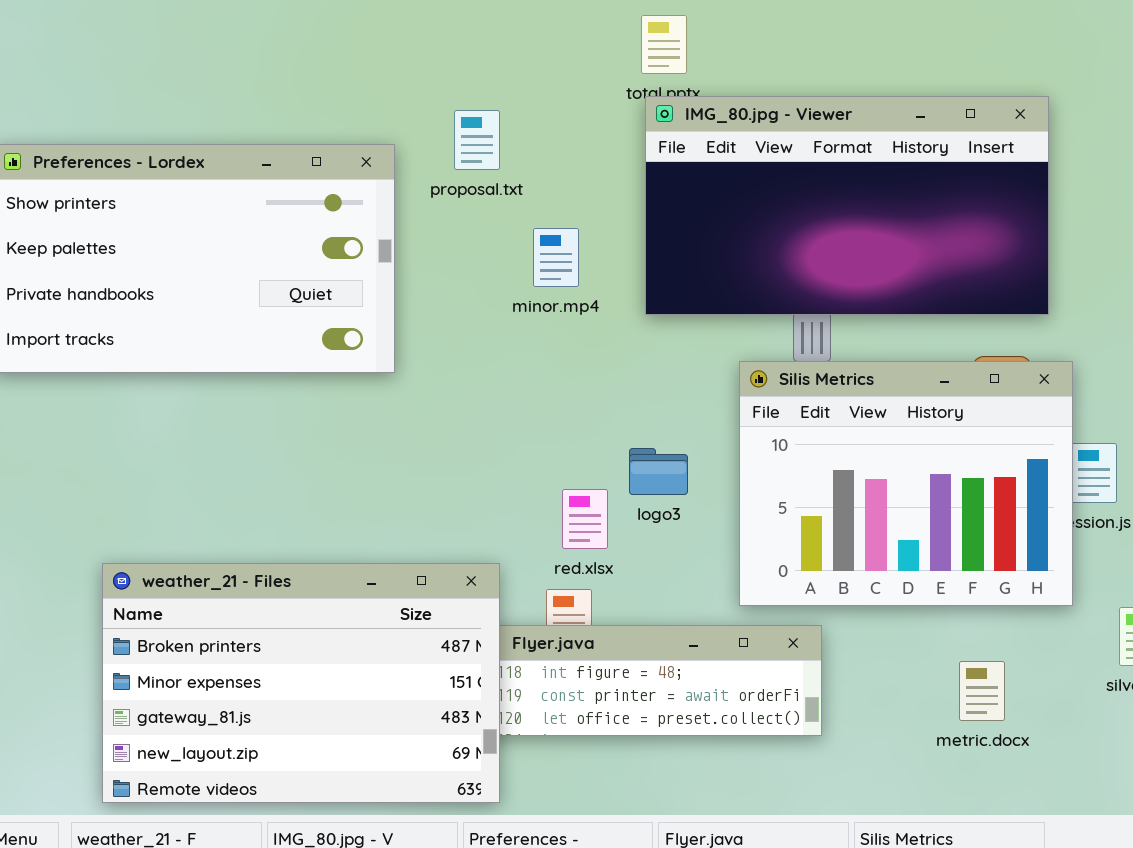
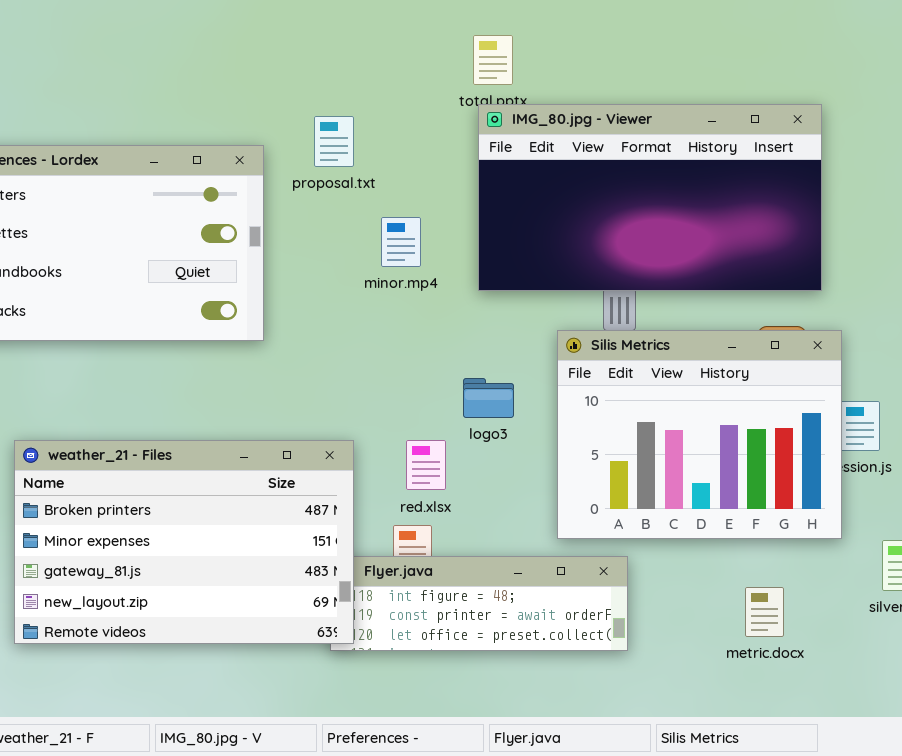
logo3: [629,448,688,495] -> [463,378,514,418], moved
weather_21 - Files: [102,563,500,803] -> [14,440,354,644], moved

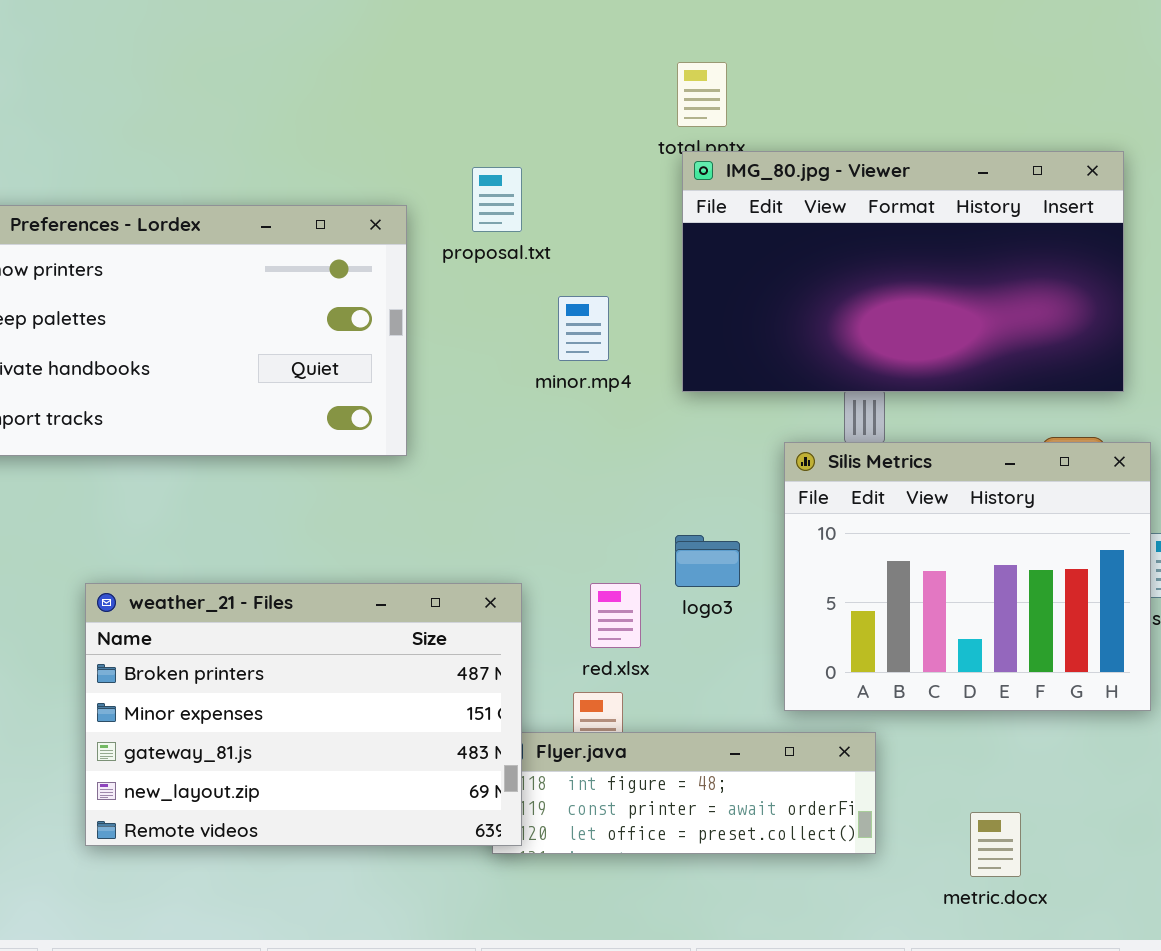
logo3: [463,378,514,418] -> [675,535,740,587], moved
metric.docx: [745,587,784,637] -> [970,812,1021,877], moved

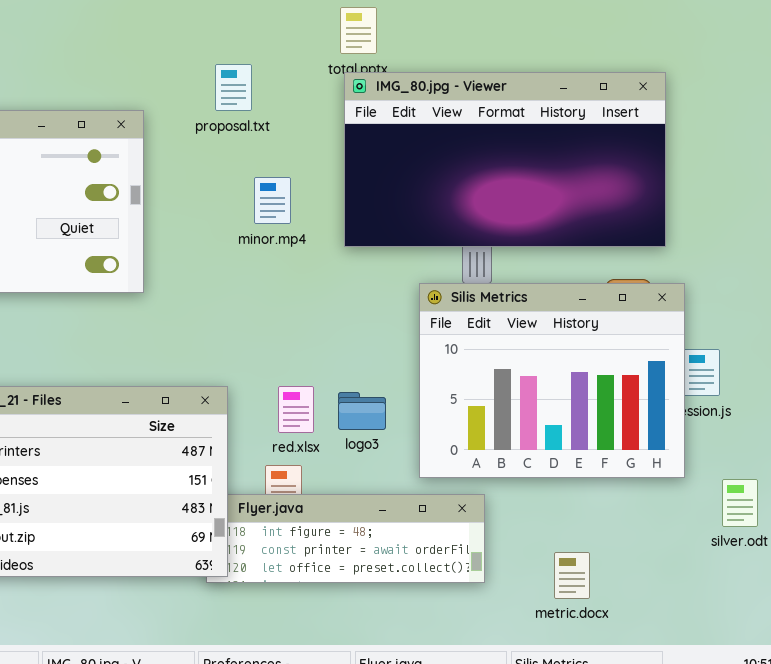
proposal.txt: [472,167,522,232] -> [215,64,252,111], moved
logo3: [675,535,740,587] -> [338,392,386,430], moved

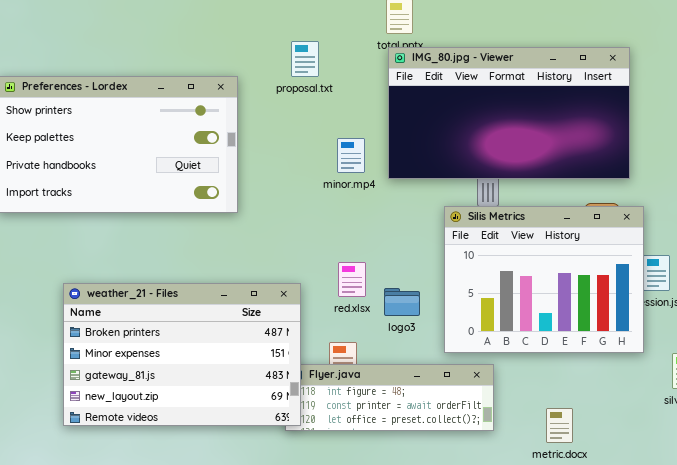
minor.mp4: [254,177,291,224] -> [337,138,365,173], moved
red.xlsx: [278,386,314,433] -> [338,262,366,297], moved

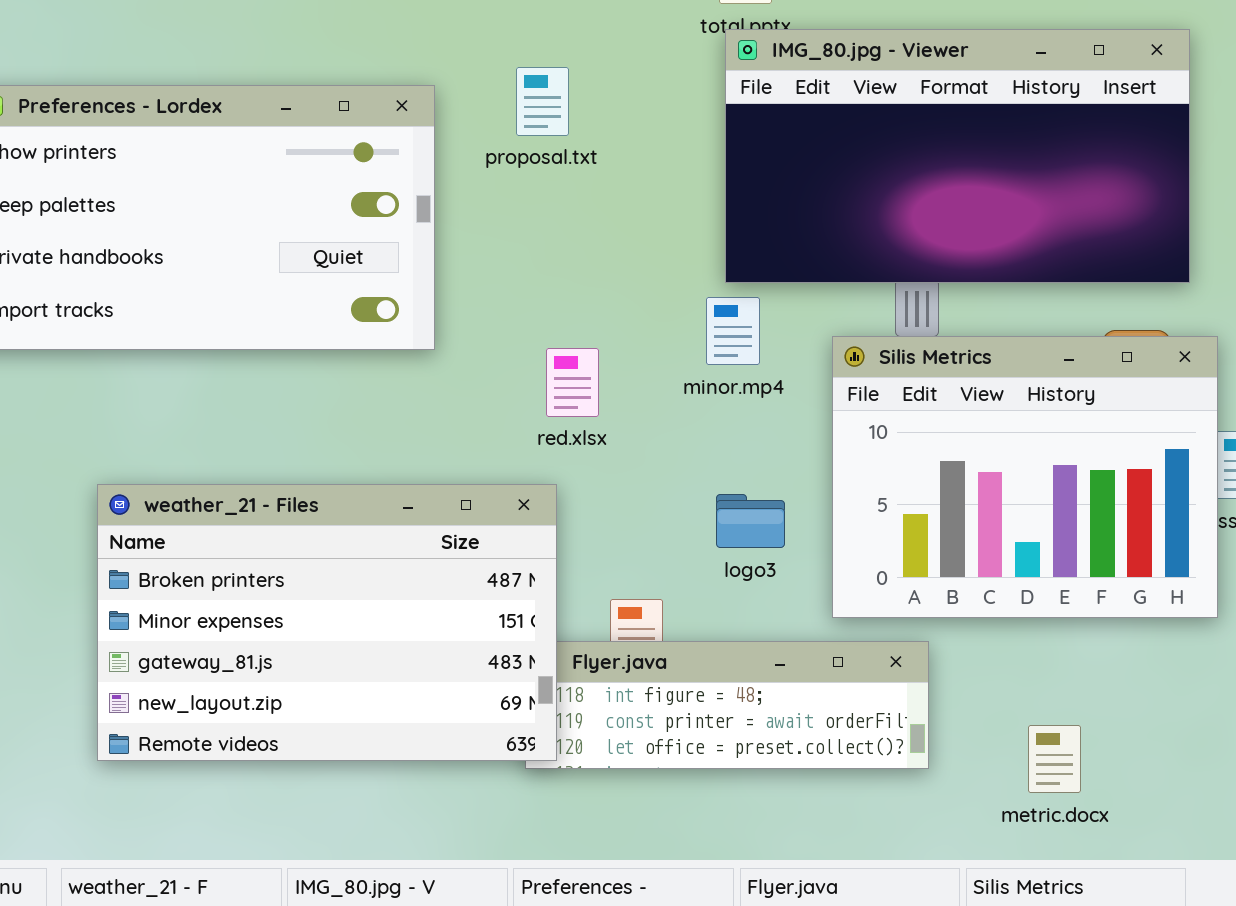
proposal.txt: [291,41,319,77] -> [516,67,569,136], moved
minor.mp4: [337,138,365,173] -> [706,297,760,365], moved
red.xlsx: [338,262,366,297] -> [546,348,599,417], moved

